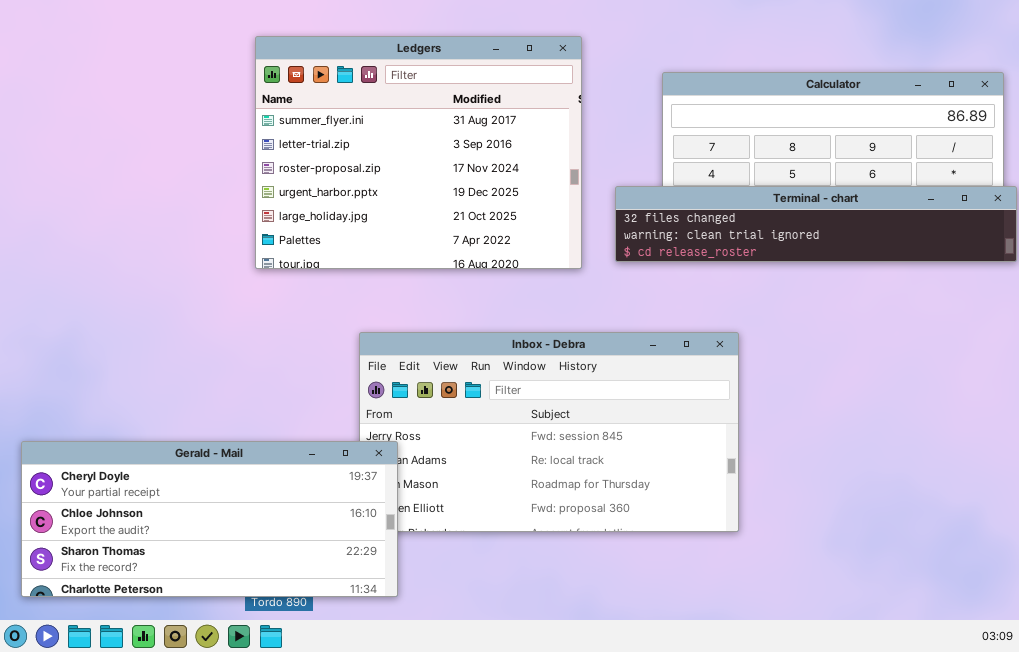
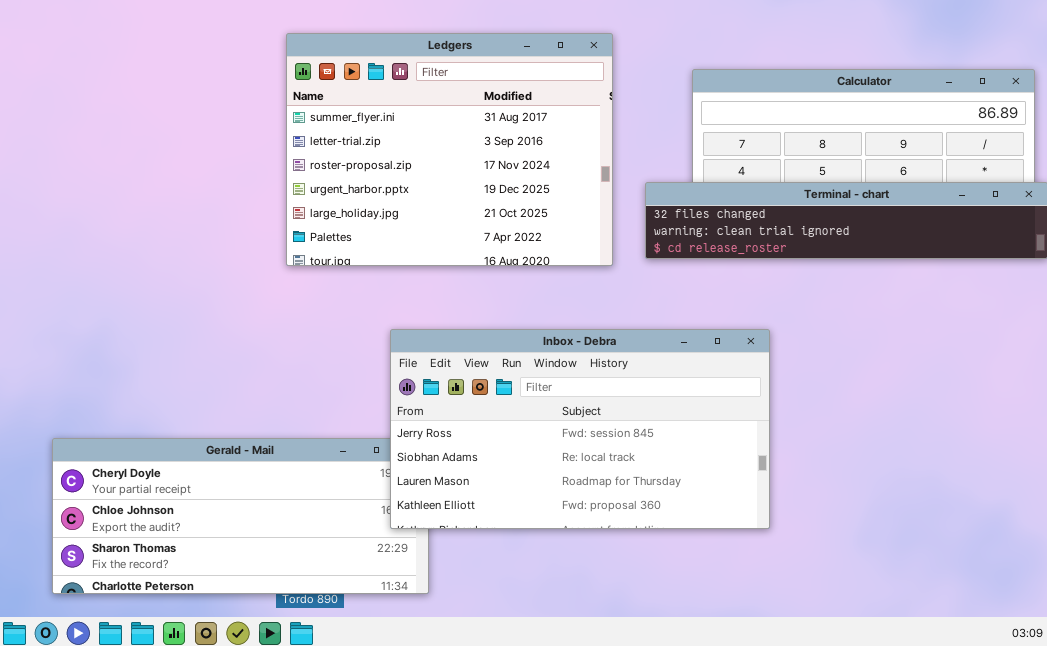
Inbox - Debra: [359,332,739,532] -> [390,329,770,529], raised

